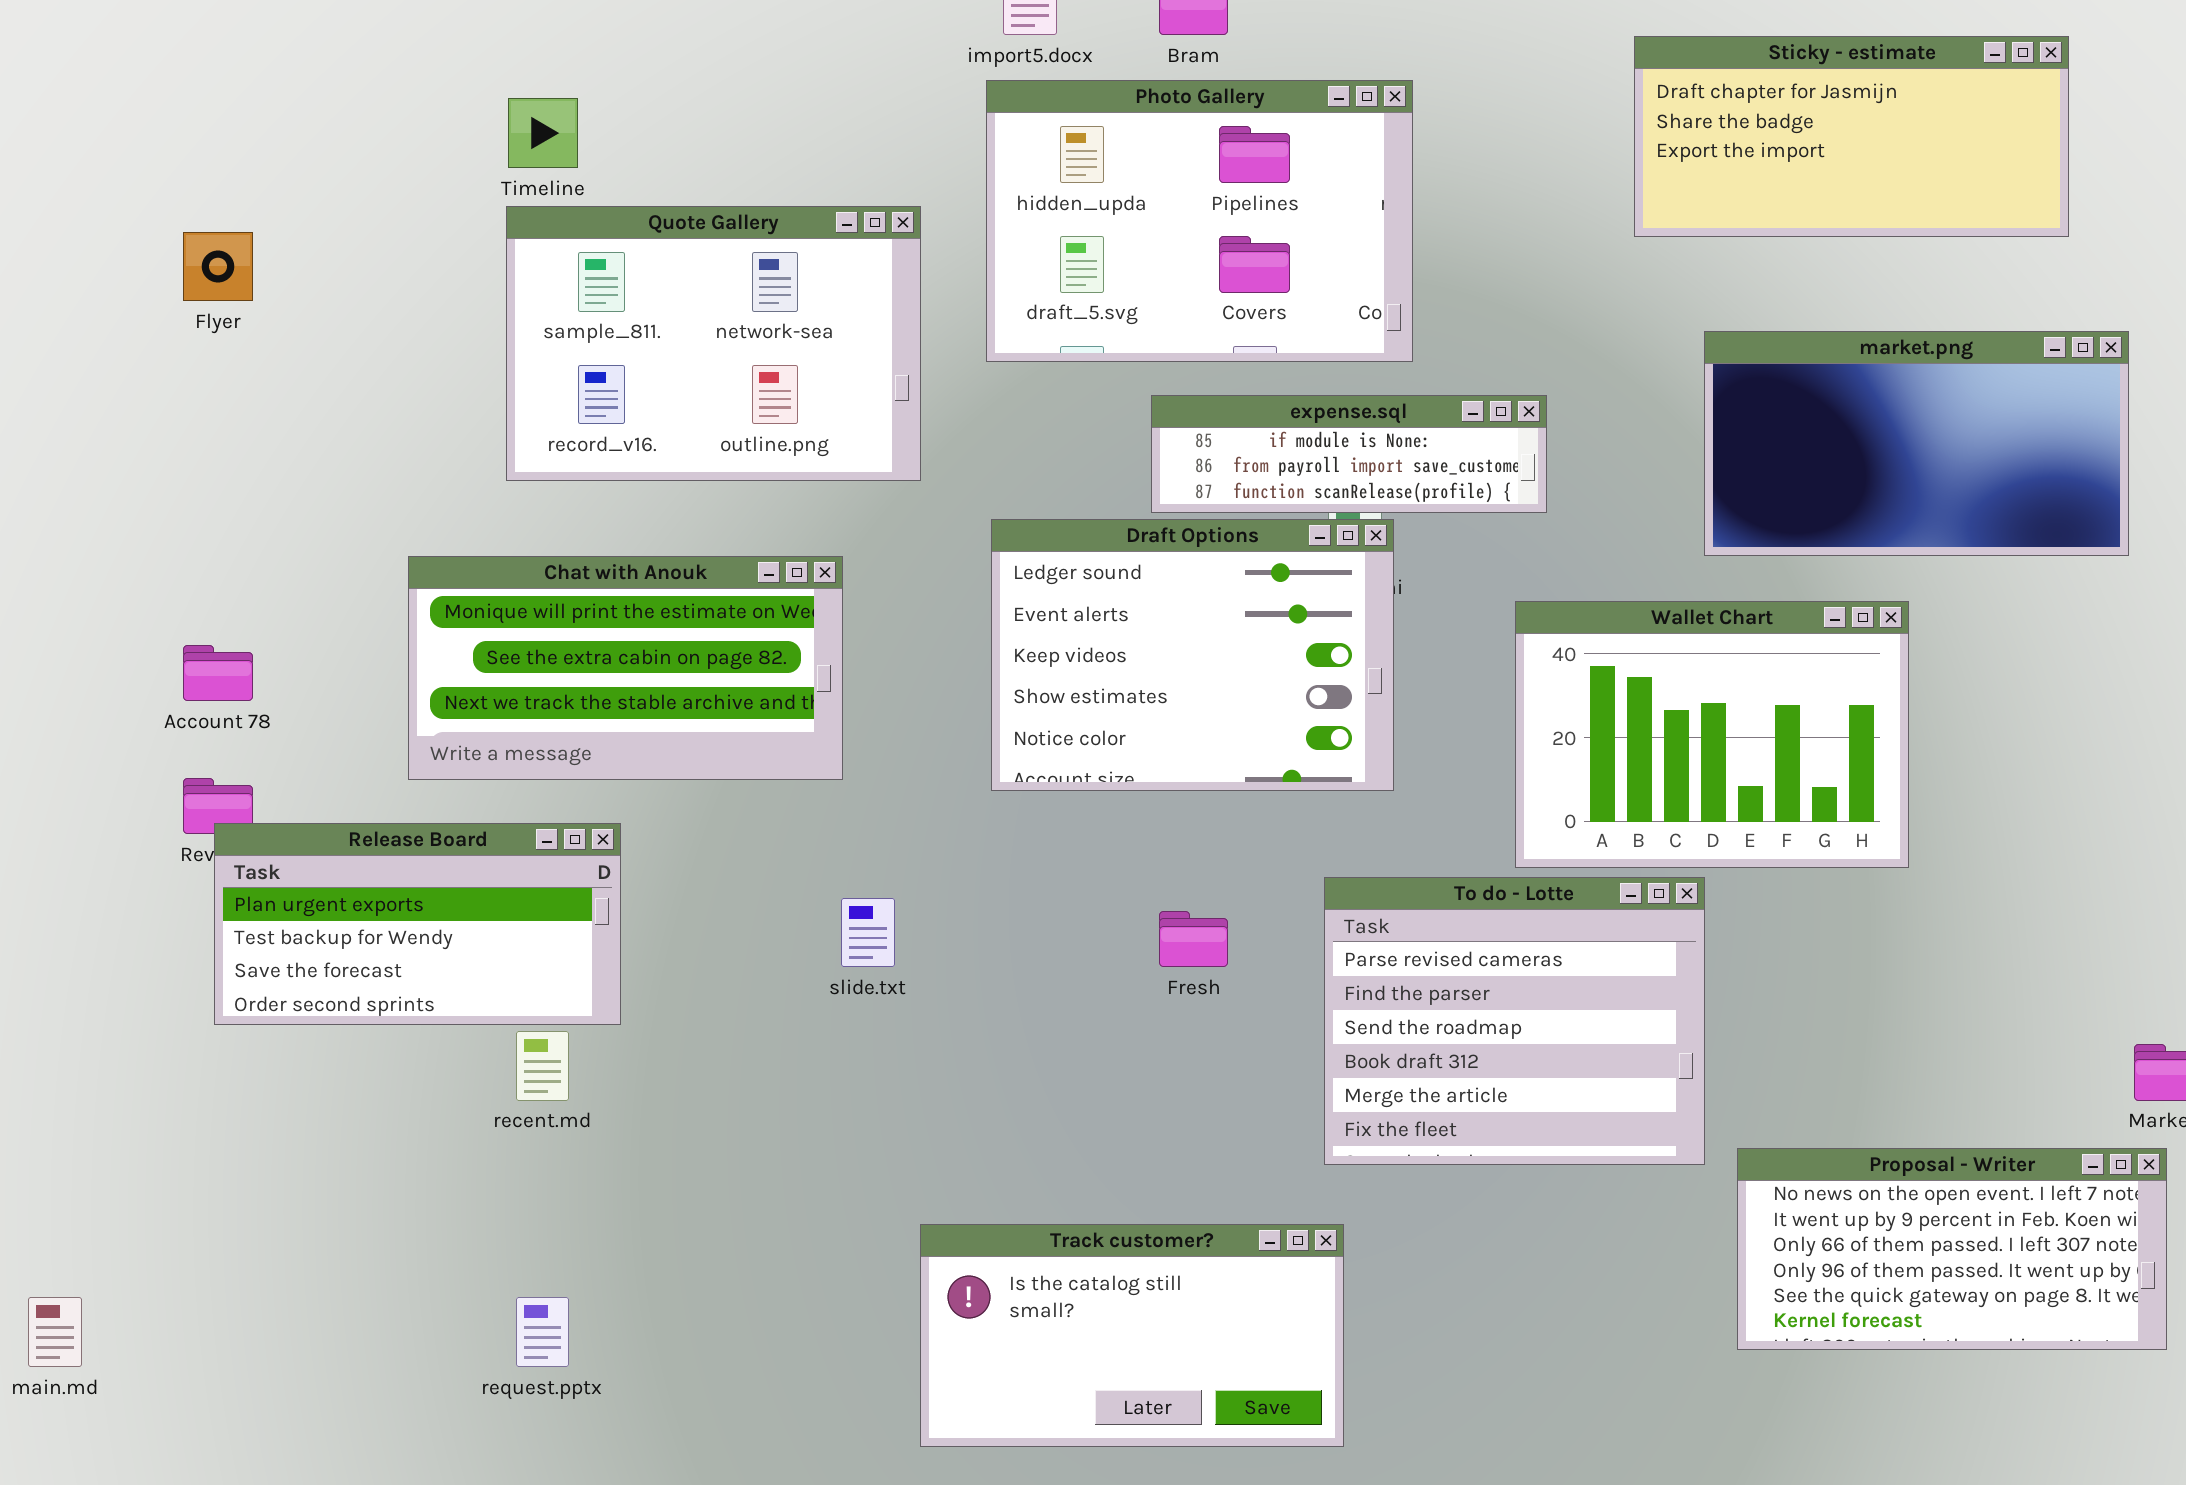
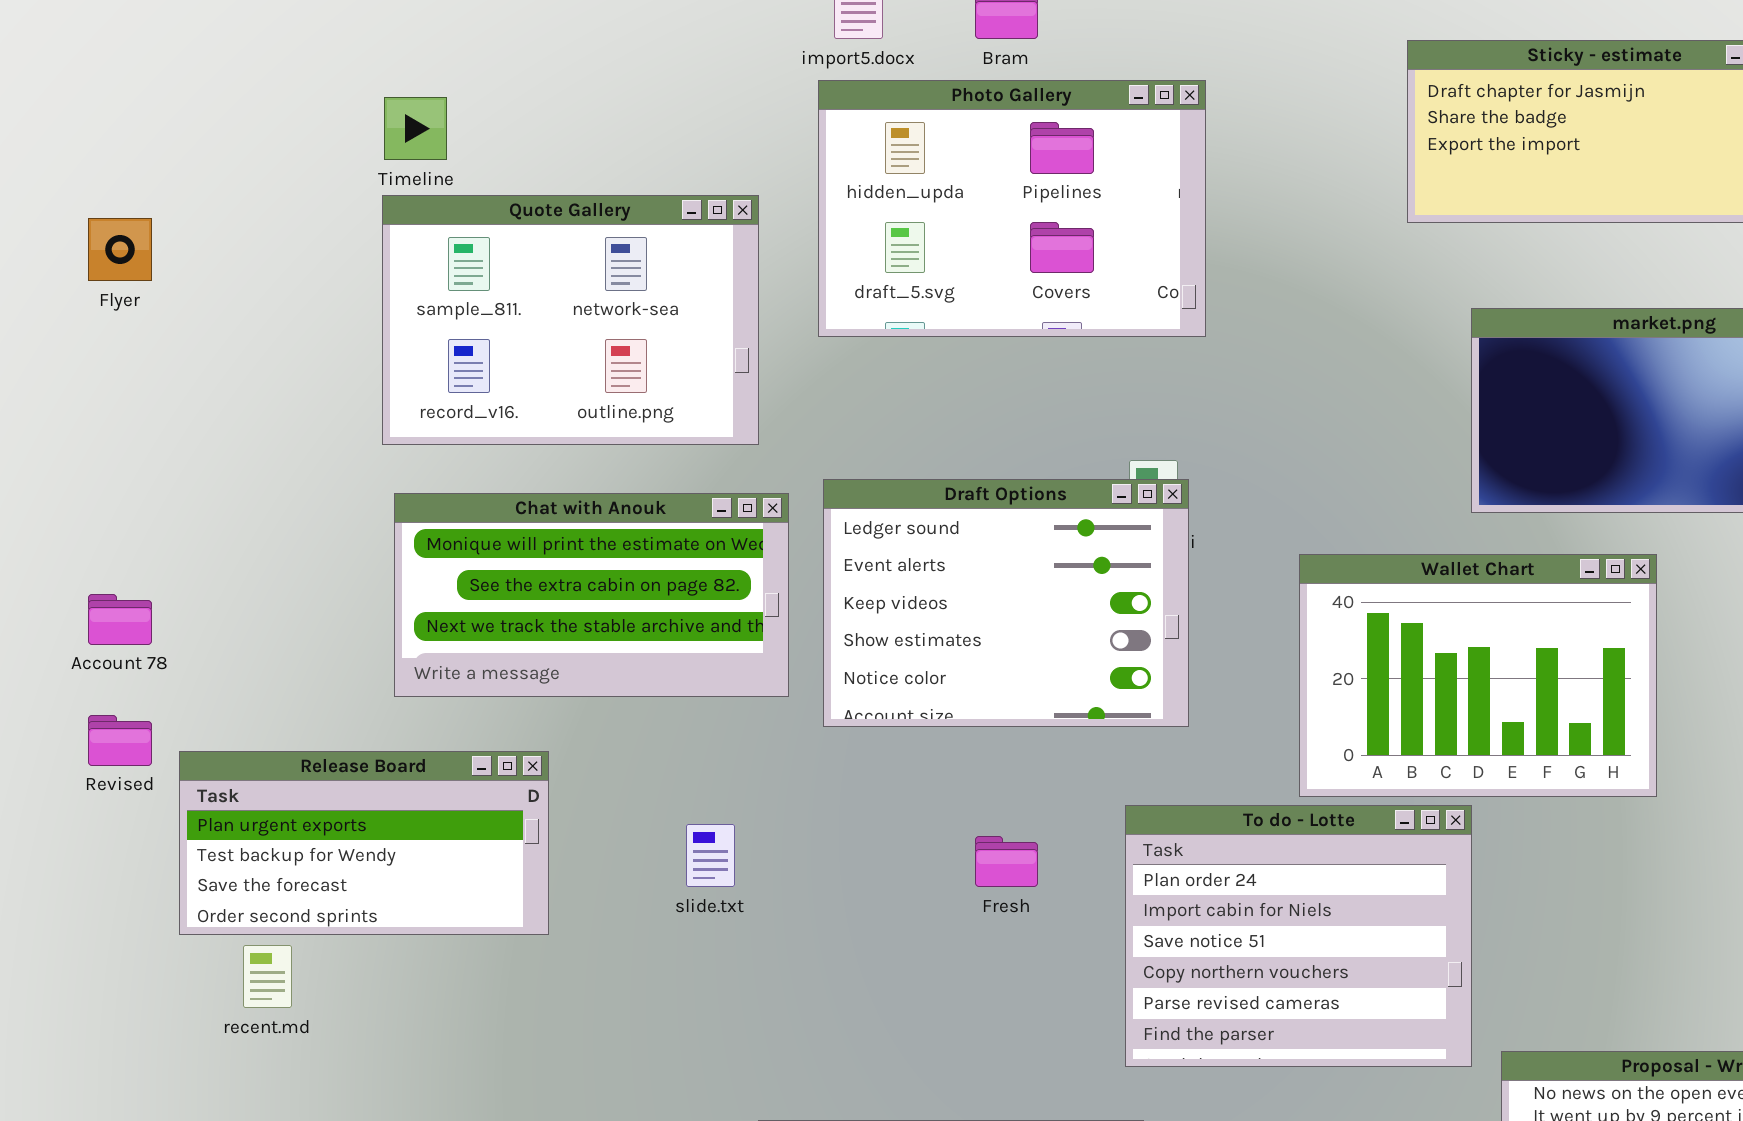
expense.sql: [1151,395,1547,513] -> none, closed
Chat with Anouk: [408,556,843,780] -> [394,493,789,697], moved
Release Board: [214,823,621,1025] -> [179,751,549,935], moved
To do - Lotte: [1324,877,1705,1165] -> [1125,805,1472,1067], scrolled up 4 rows
recent.md: [516,1031,569,1101] -> [243,945,292,1008], moved

